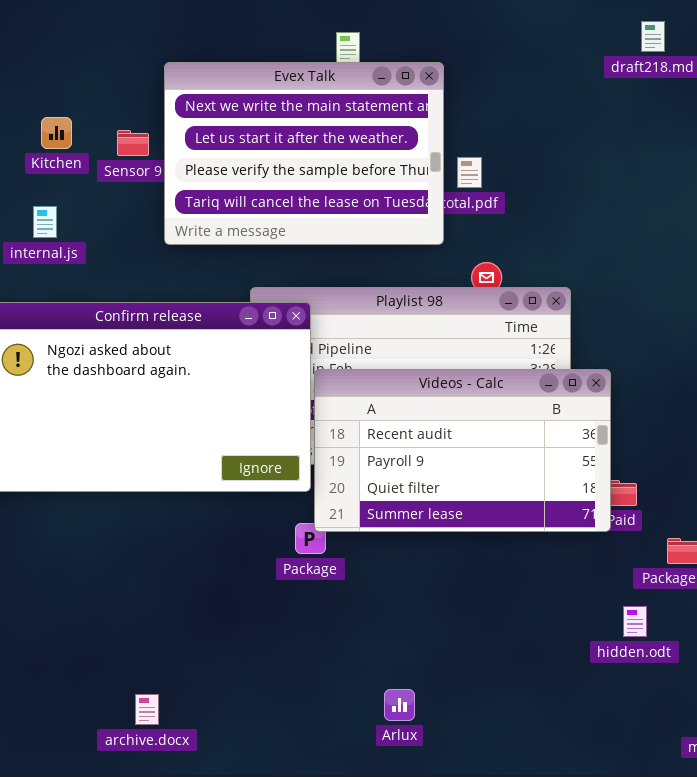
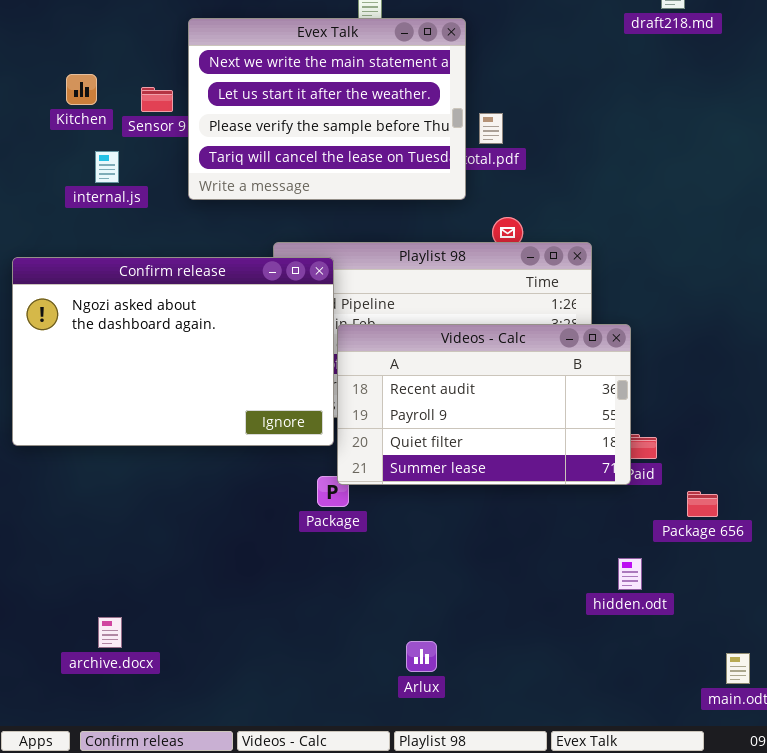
internal.js: [33,206,57,238] -> [95,151,119,183], moved
hidden.odt: [623,606,647,637] -> [618,558,642,590], moved
archive.docx: [135,694,159,725] -> [98,617,122,648], moved

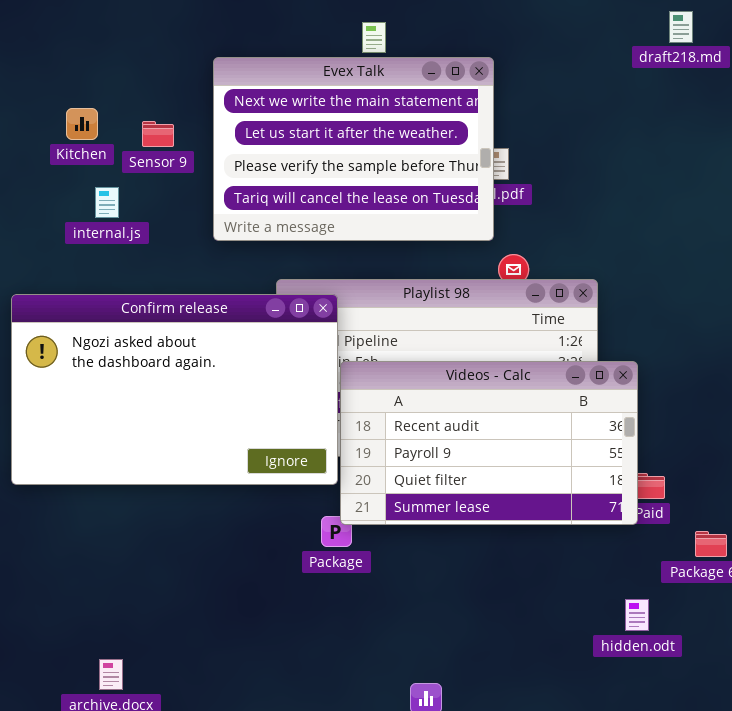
Evex Talk: [188,18,466,200] -> [213,57,494,241], moved

